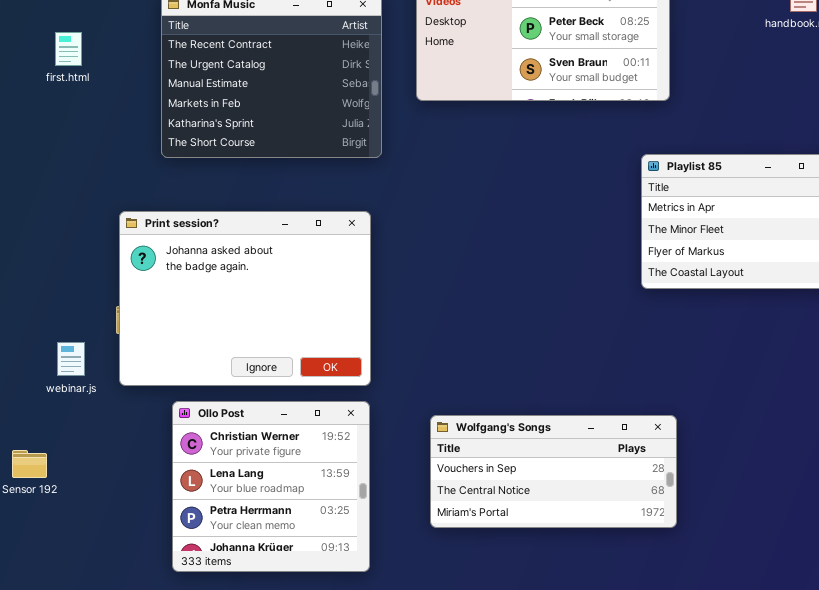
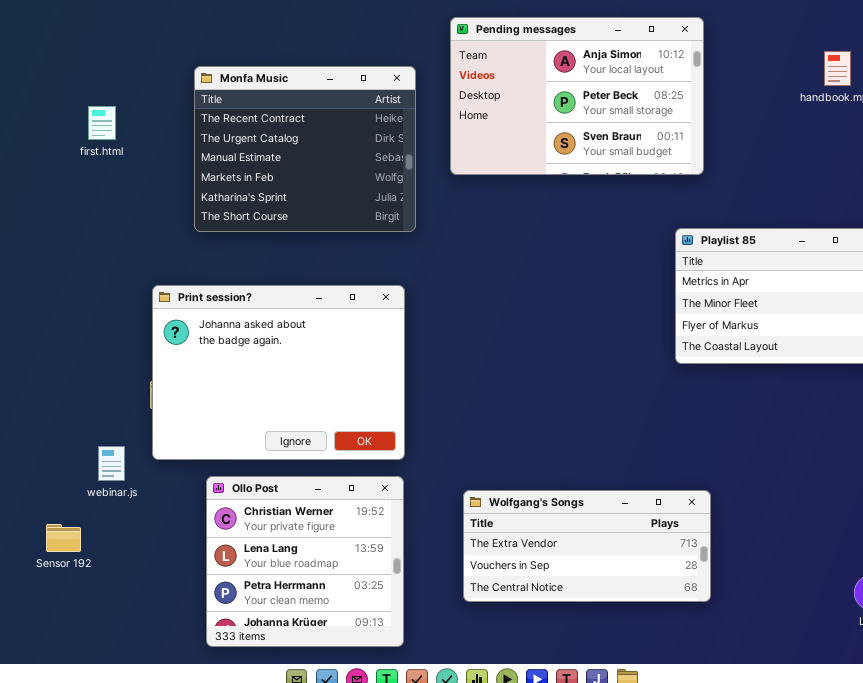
webinar.js: [57,342,85,376] -> [98,446,125,481], moved
Wolfgang's Songs: [430,415,677,528] -> [463,490,711,602], scrolled up 1 row

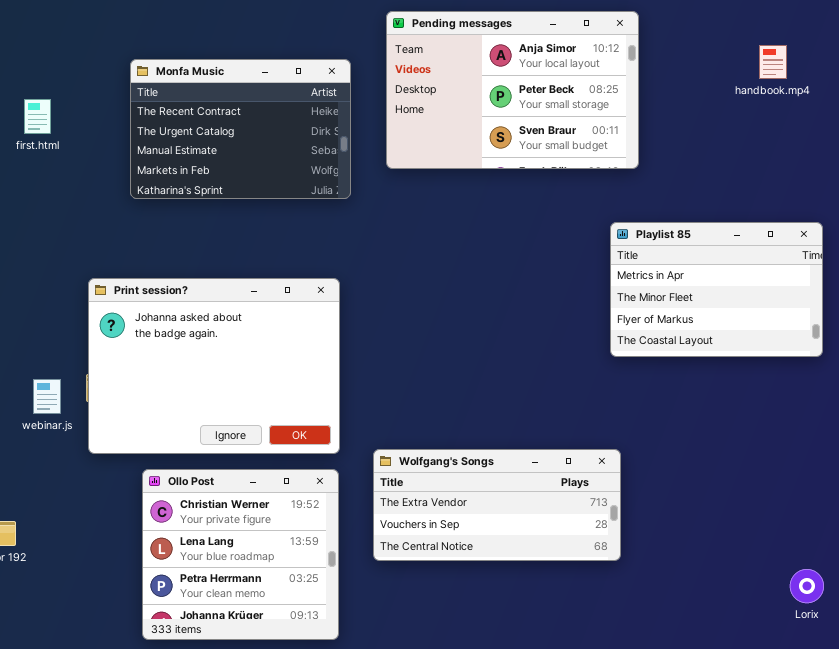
Monfa Music: [194,66,416,232] -> [130,59,351,199], resized
webinar.js: [98,446,125,481] -> [33,379,61,414], moved
Wolfgang's Songs: [463,490,711,602] -> [373,449,621,561], moved

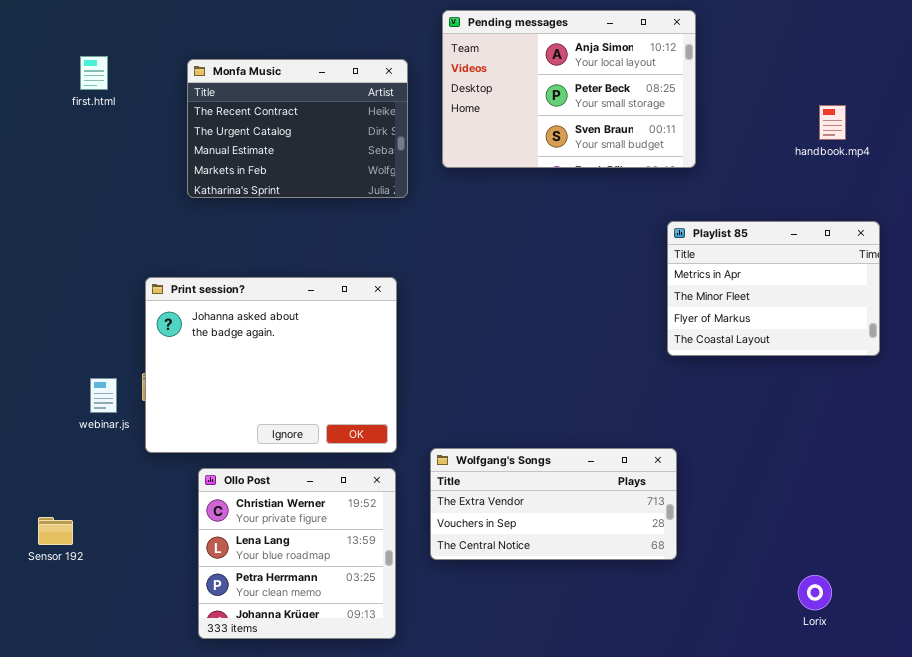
handbook.mp4: [759,45,787,79] -> [819,105,846,140], moved
first.html: [24,99,51,134] -> [80,56,108,90], moved
Lorix: [790,569,824,603] -> [798,575,832,610], moved

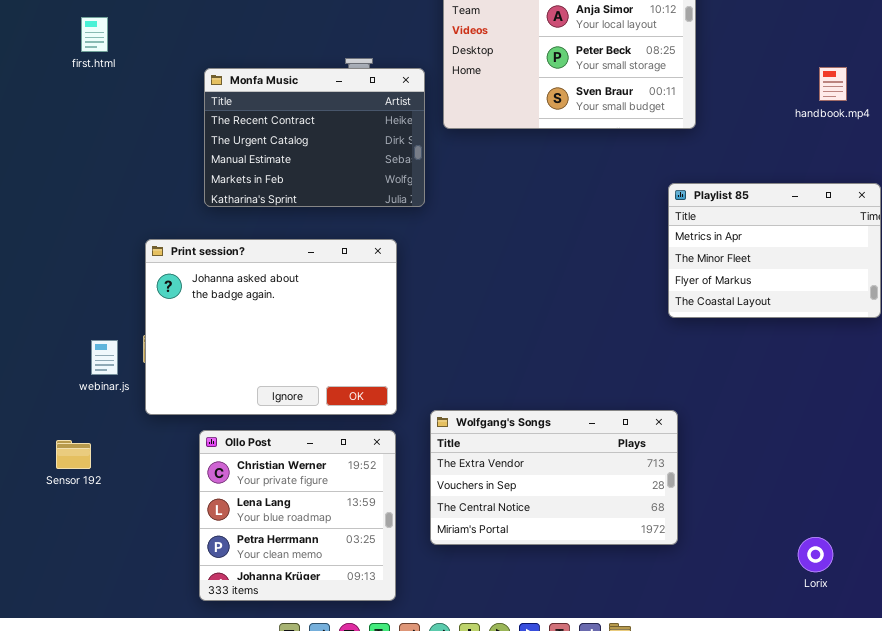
Monfa Music: [187,59,408,198] -> [204,68,425,207], moved
Wolfgang's Songs: [430,448,677,560] -> [430,410,678,545], resized
Sensor 192: [38,517,73,545] -> [56,440,91,469], moved

